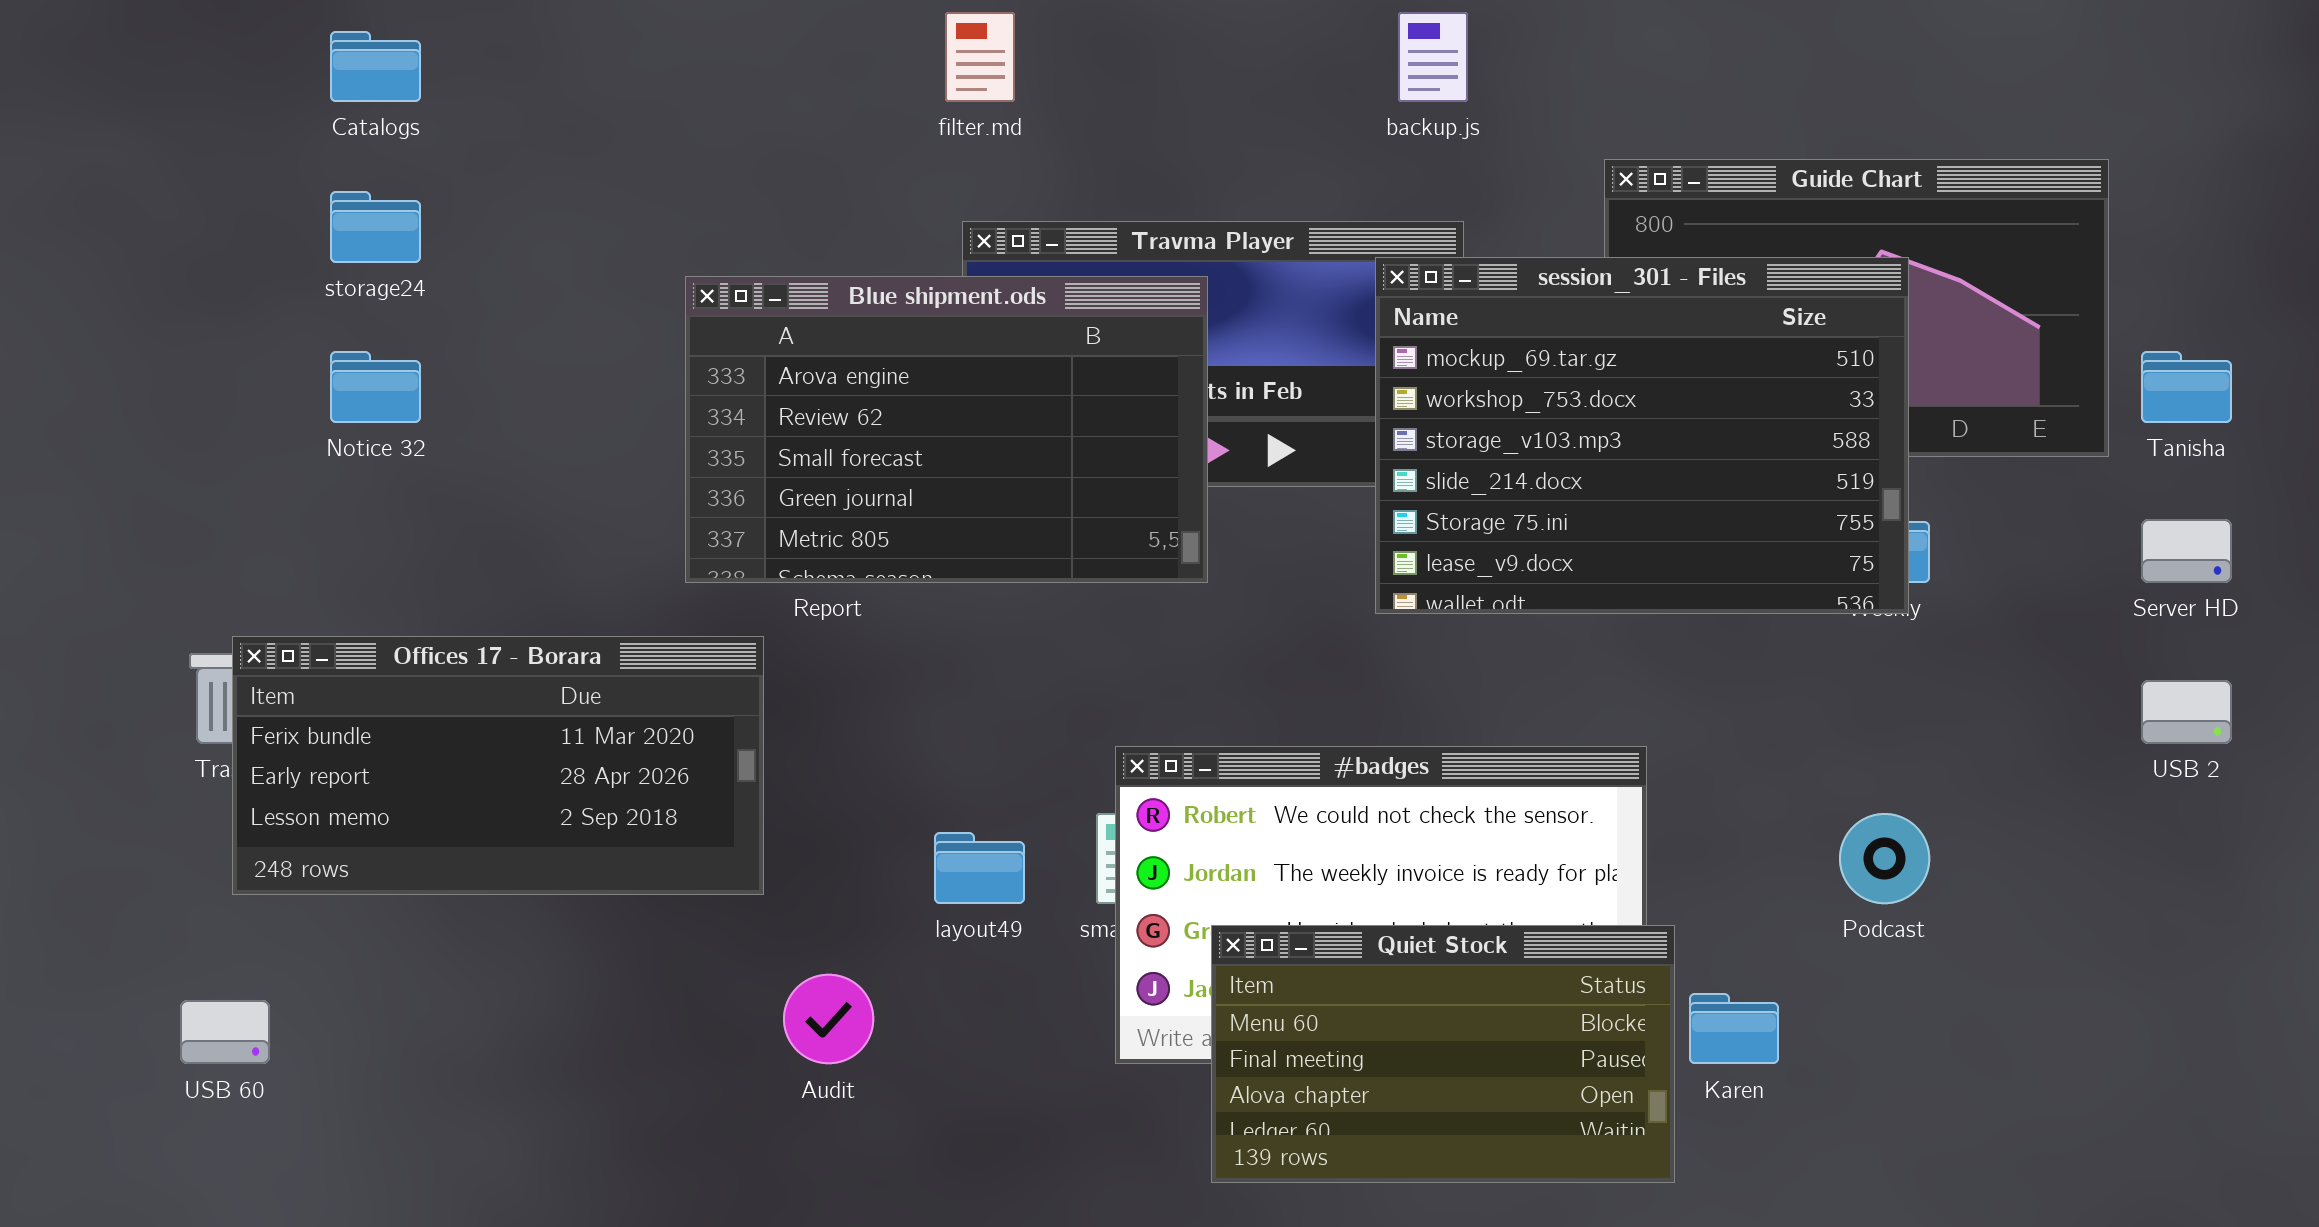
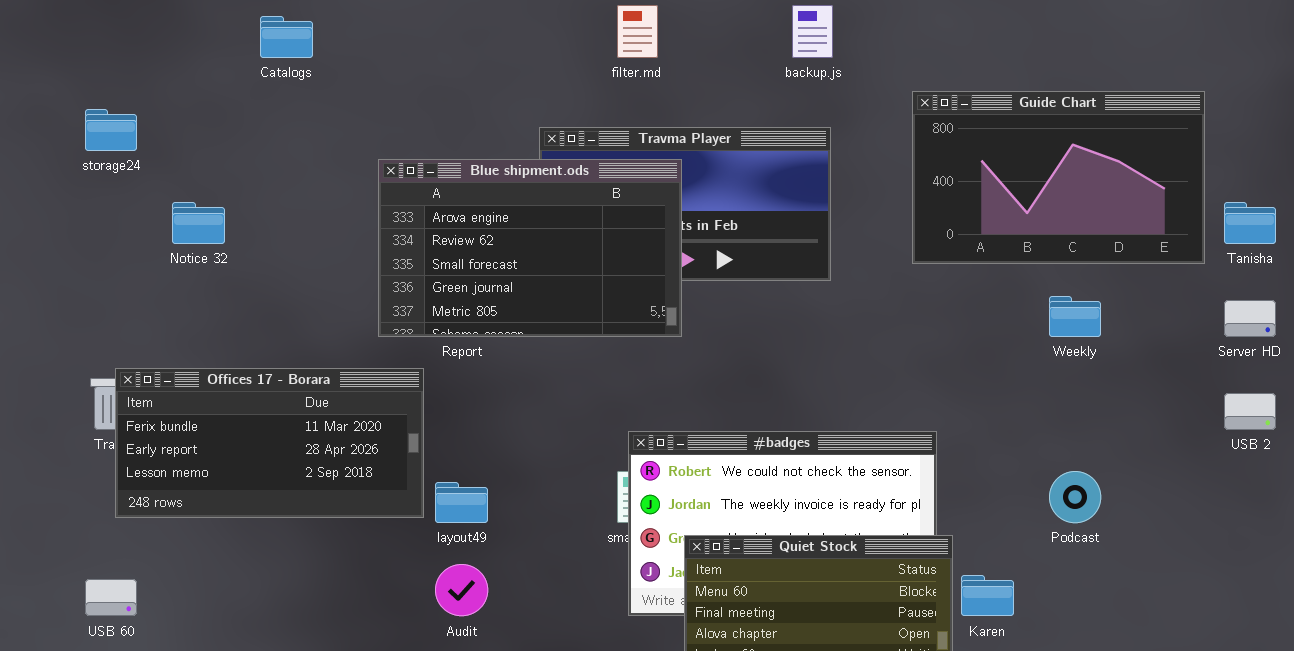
filter.md: [945,12,1015,102] -> [617,5,658,58], moved
Catalogs: [330,31,421,102] -> [260,16,313,58], moved
storage24: [330,191,421,263] -> [85,109,137,151], moved
session_301 - Files: [1375,257,1909,614] -> none, closed
layout49: [934,832,1025,904] -> [435,482,488,523], moved

